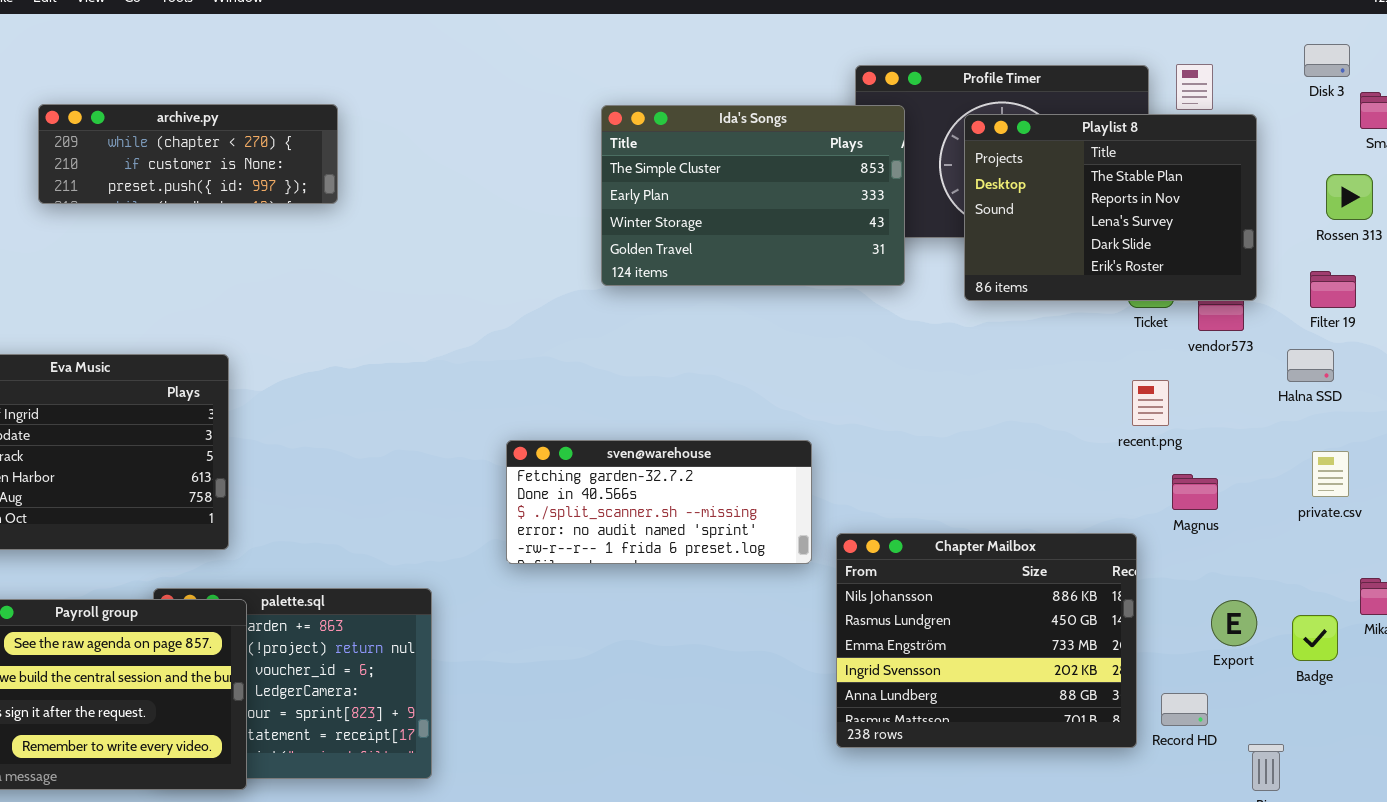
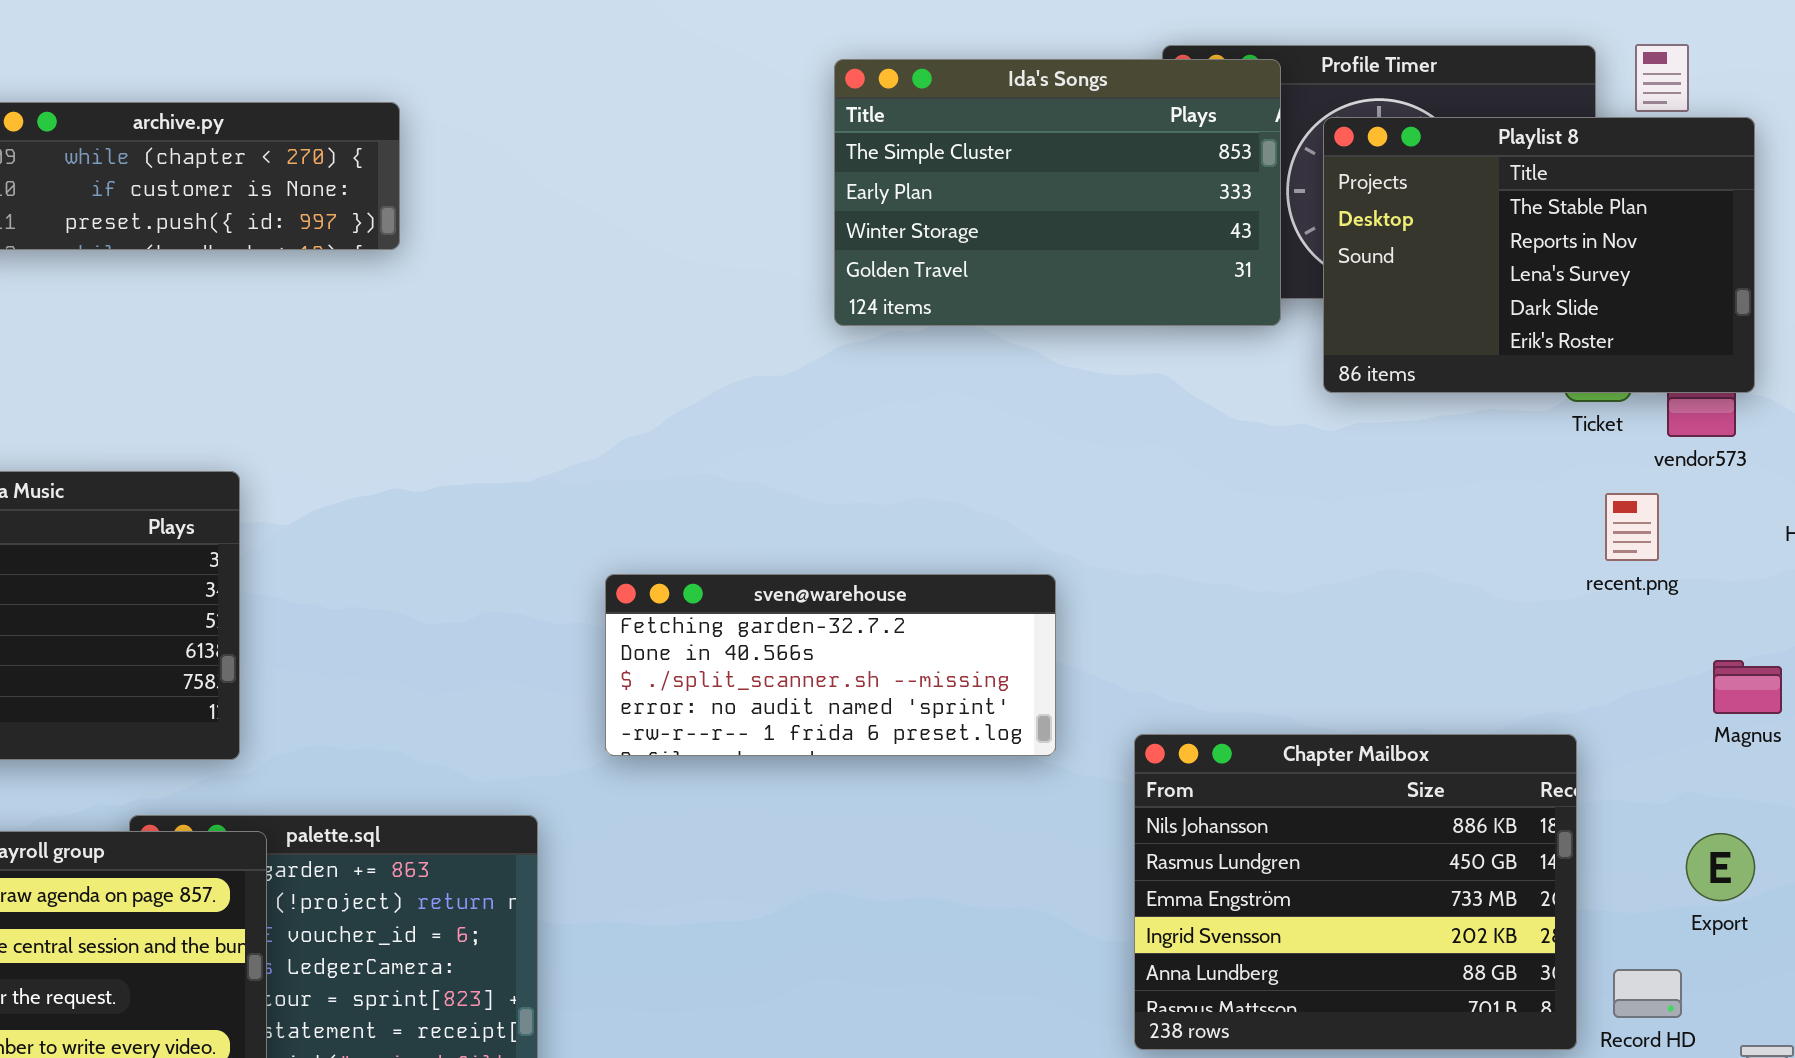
Ida's Songs: [601,105,905,286] -> [834,59,1281,326], moved
recent.png: [1132,380,1169,426] -> [1605,493,1659,561], moved
sven@warehouse: [506,440,812,564] -> [605,574,1056,756], moved
Magnus: [1172,474,1218,510] -> [1713,660,1782,714], moved

